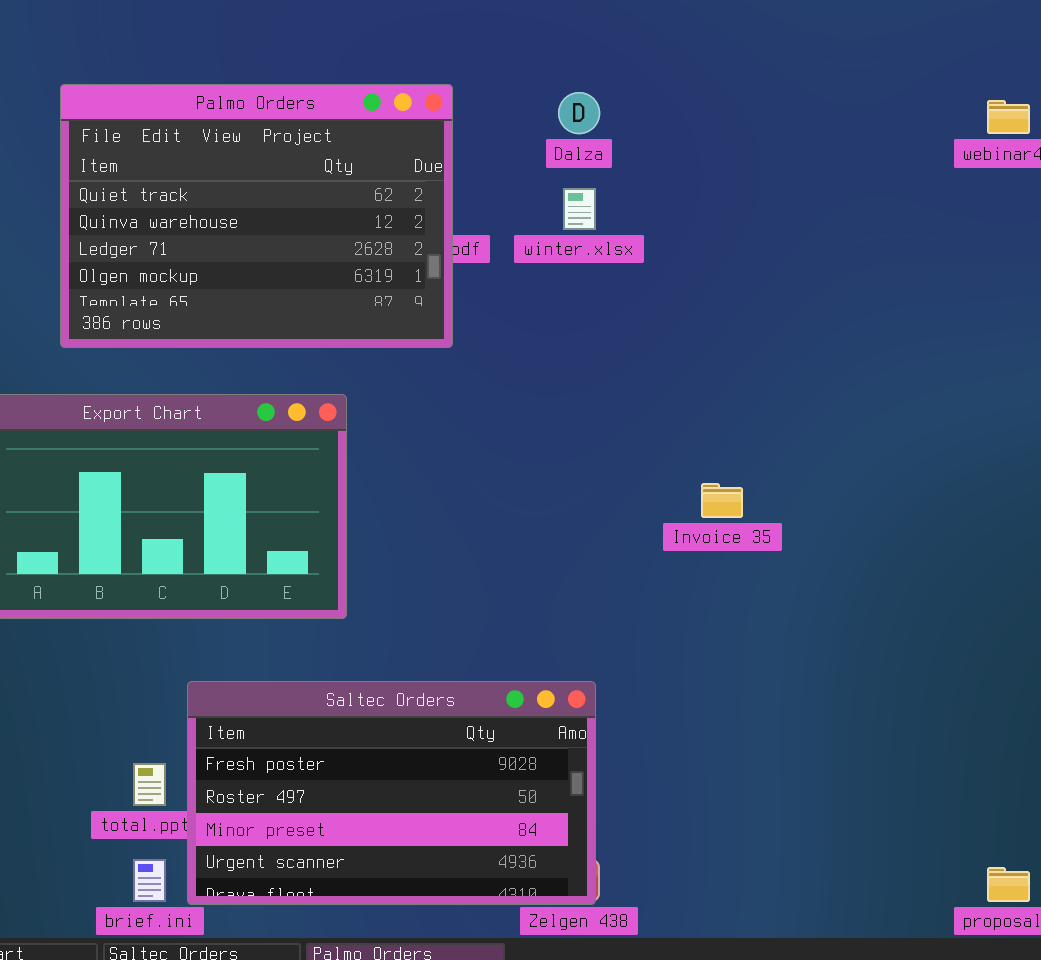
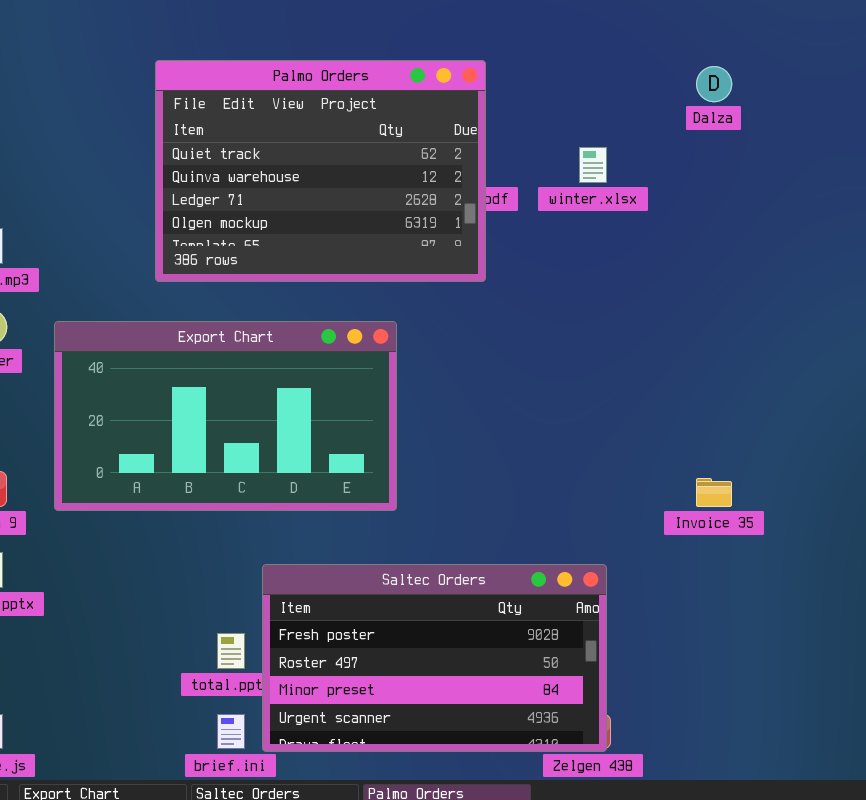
Dalza: [558,92,600,134] -> [696,66,732,102], moved
Invoice 35: [701,483,743,518] -> [696,478,732,507], moved

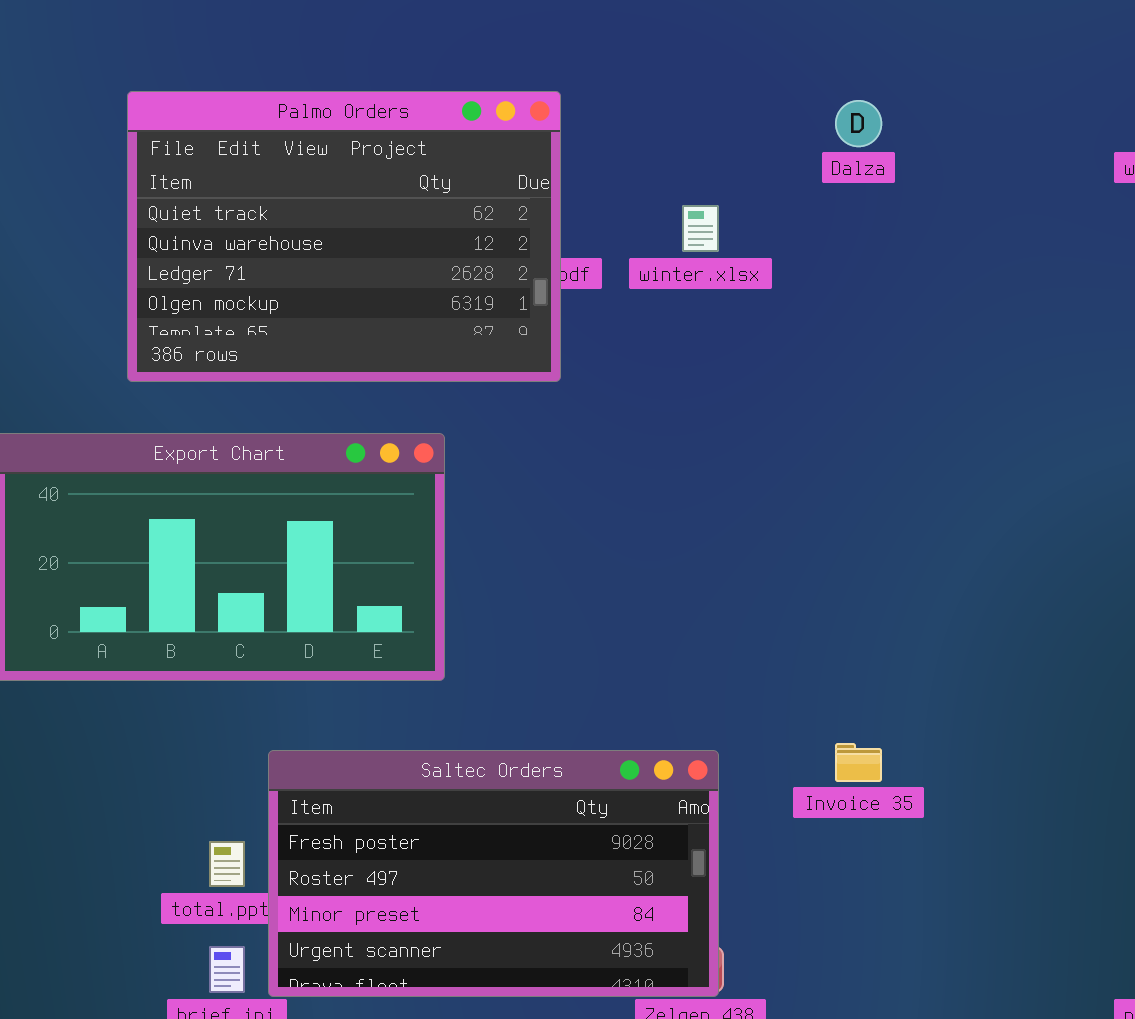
Invoice 35: [696,478,732,507] -> [835,743,882,782], moved

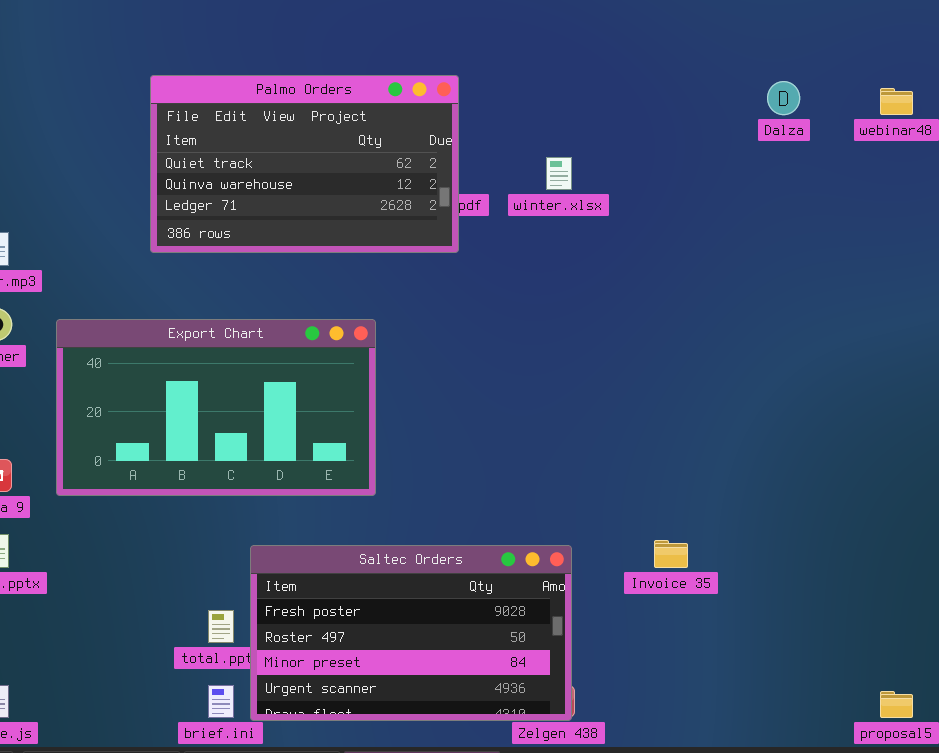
Palmo Orders: [127,91,561,382] -> [150,75,459,253], resized
Dalza: [835,100,882,147] -> [767,81,800,115], moved

